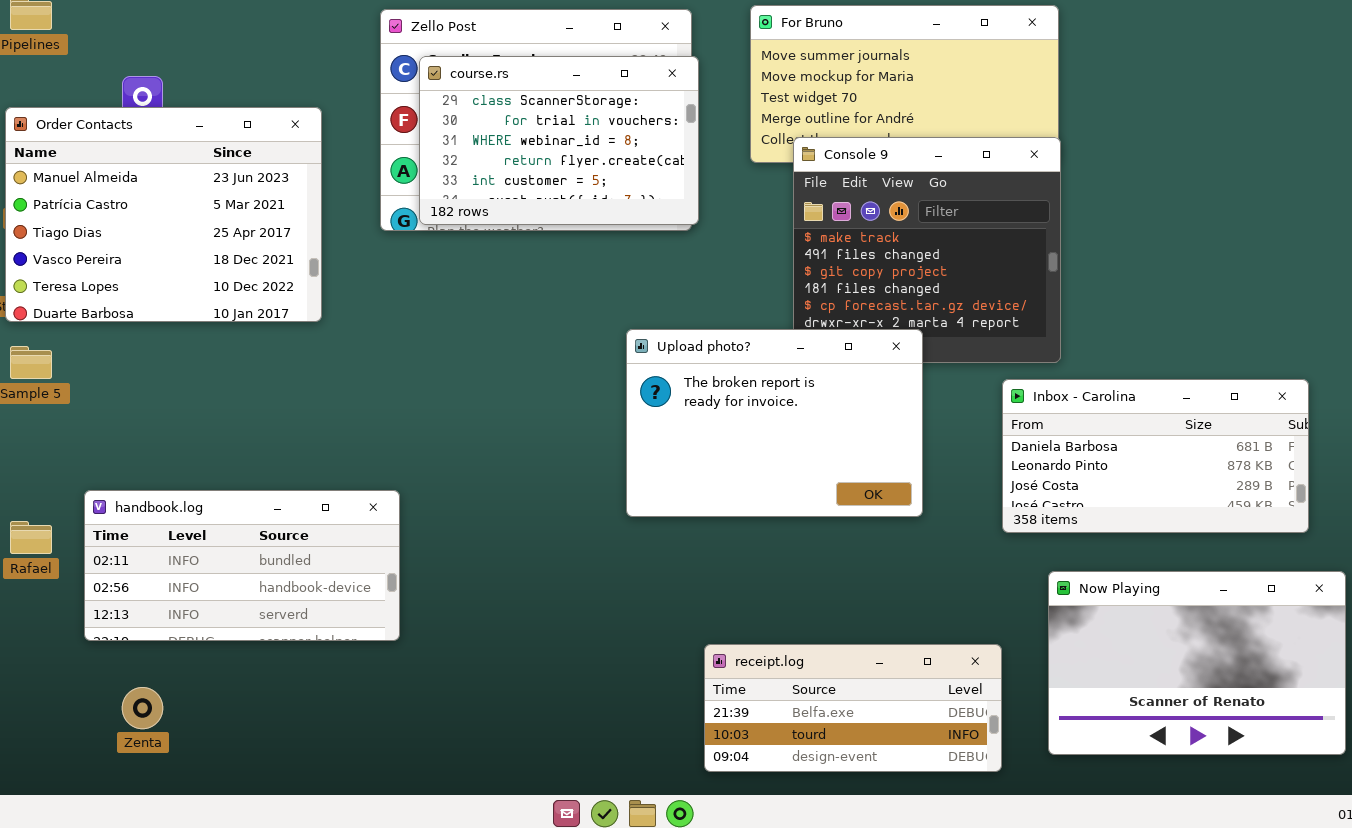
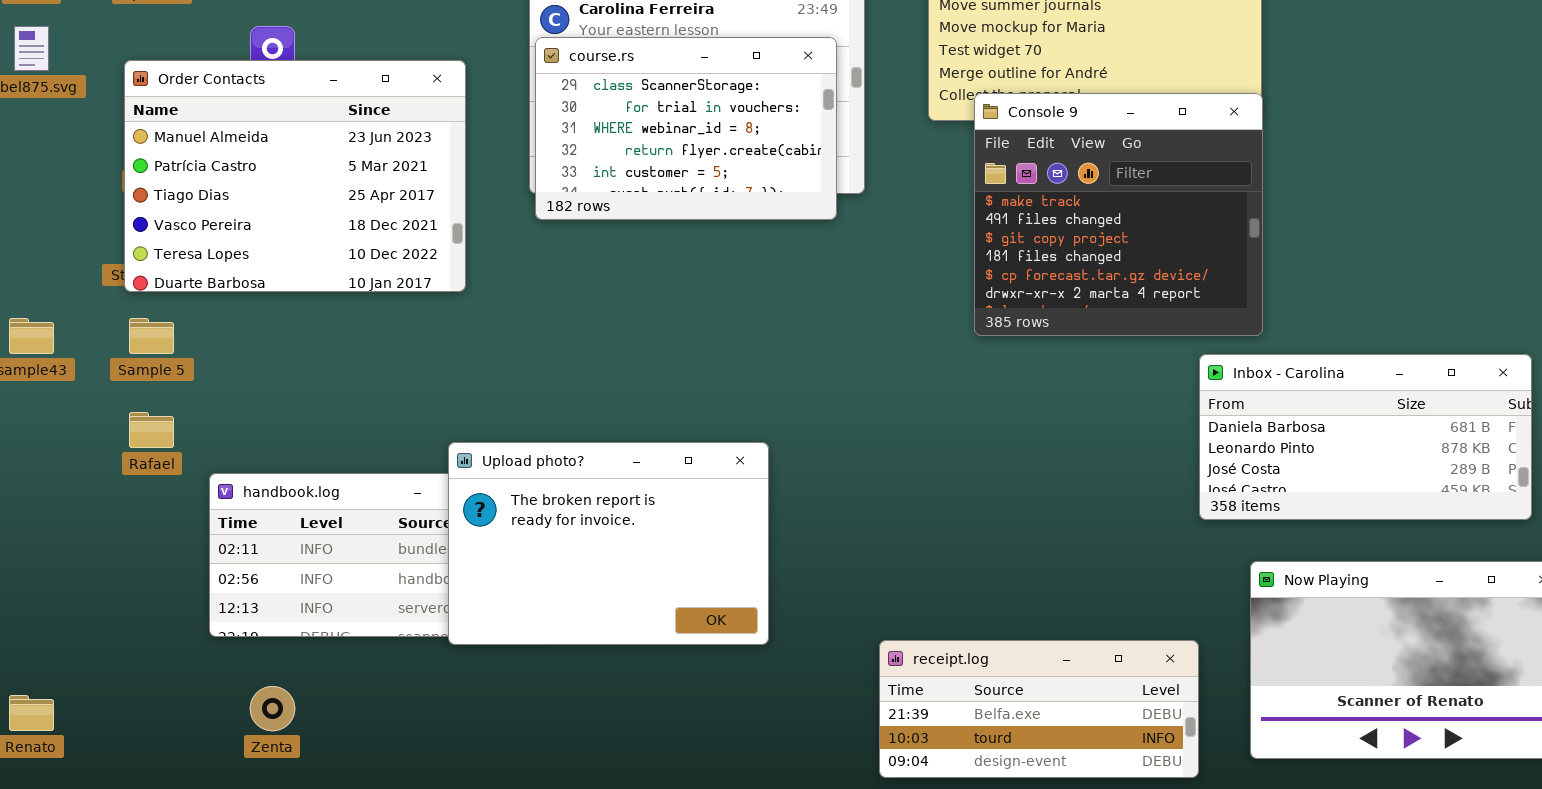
course.rs: [419,56,699,225] -> [535,37,837,220], moved
Upload photo?: [626,329,923,517] -> [448,442,769,645], moved
Rafael: [10,521,52,554] -> [129,412,174,448], moved

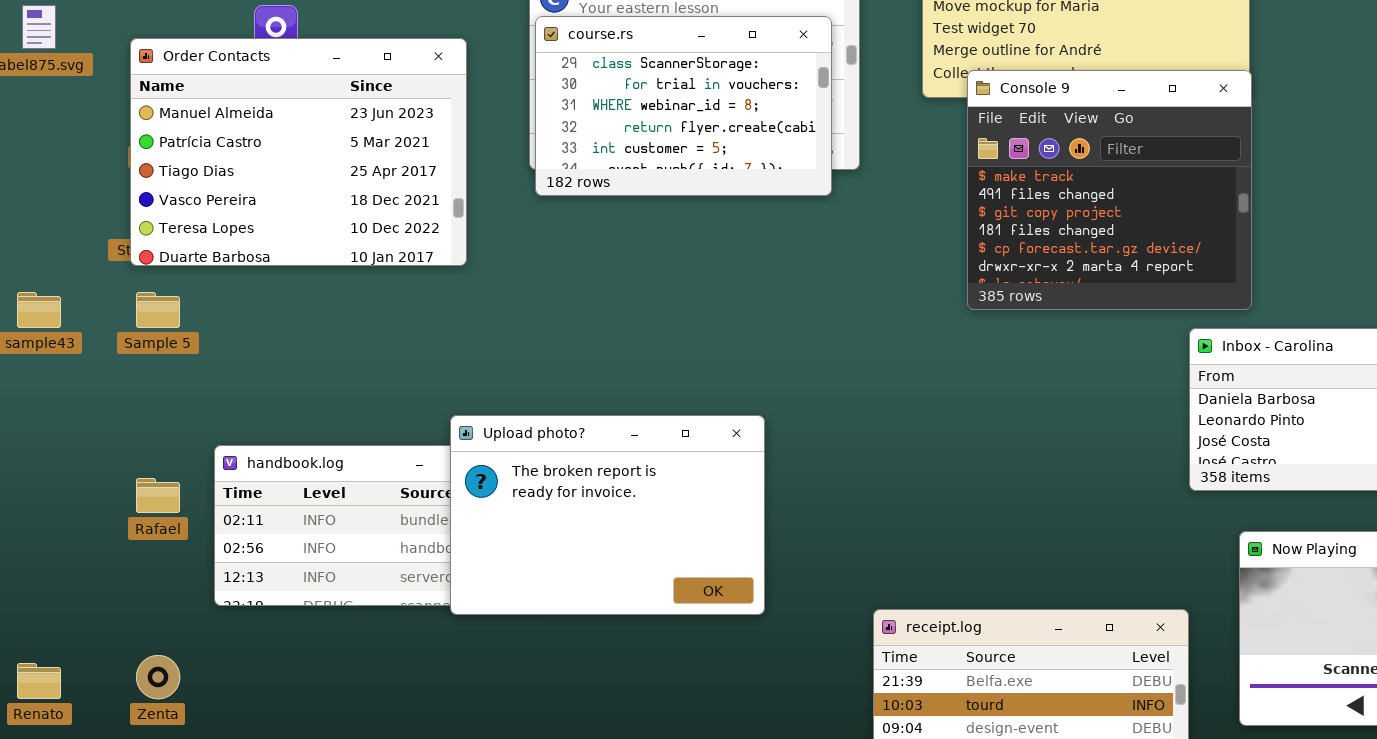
Rafael: [129,412,174,448] -> [136,478,180,513], moved
Zenta: [250,686,295,731] -> [136,655,180,699], moved

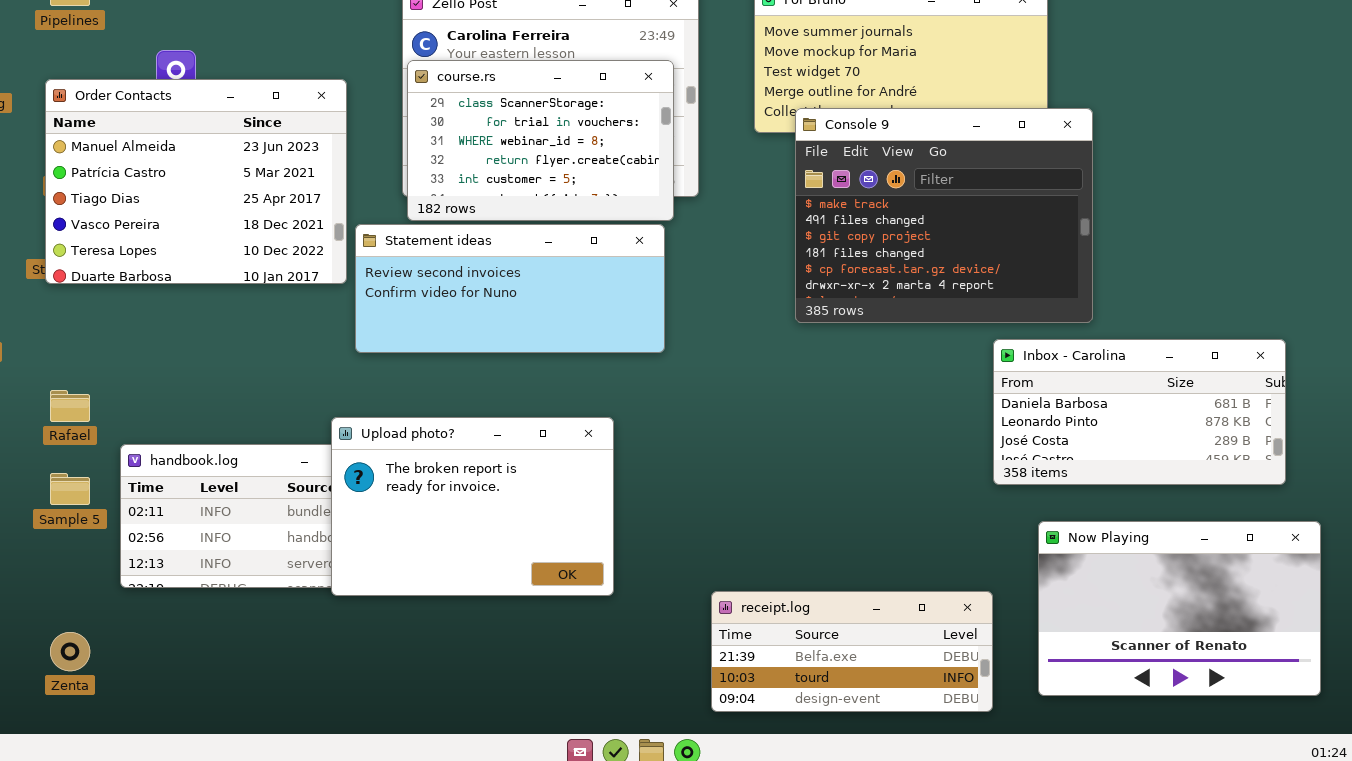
Console 9: [967,70,1252,310] -> [795,108,1093,323], resized
Statement ideas: none -> [355,224,665,353], opened
Sample 5: [136,292,180,328] -> [50,473,90,505], moved
Rafael: [136,478,180,513] -> [50,390,90,422], moved

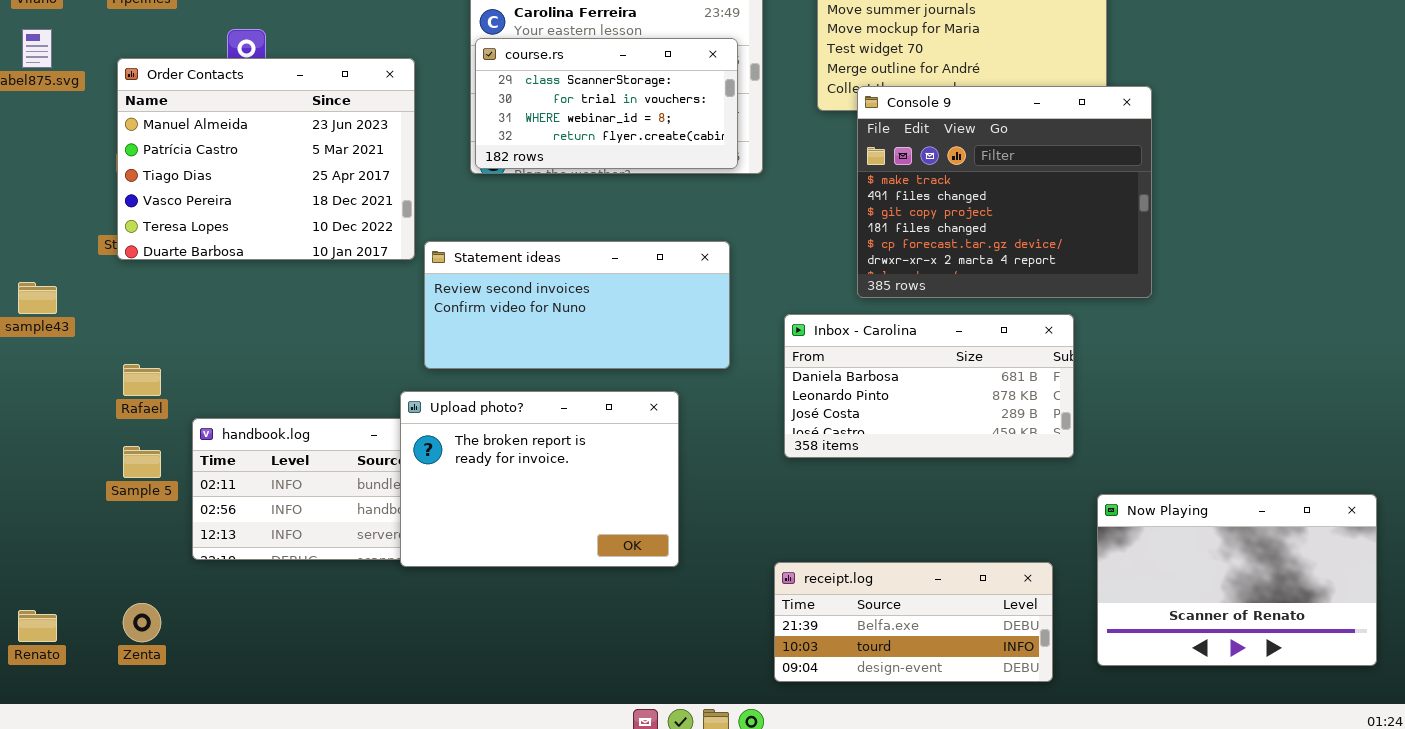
course.rs: [407,60,674,221] -> [475,38,738,169], resized
Statement ideas: [355,224,665,353] -> [424,241,730,369], moved
Inbox - Carolina: [993,339,1286,485] -> [784,314,1074,458], moved

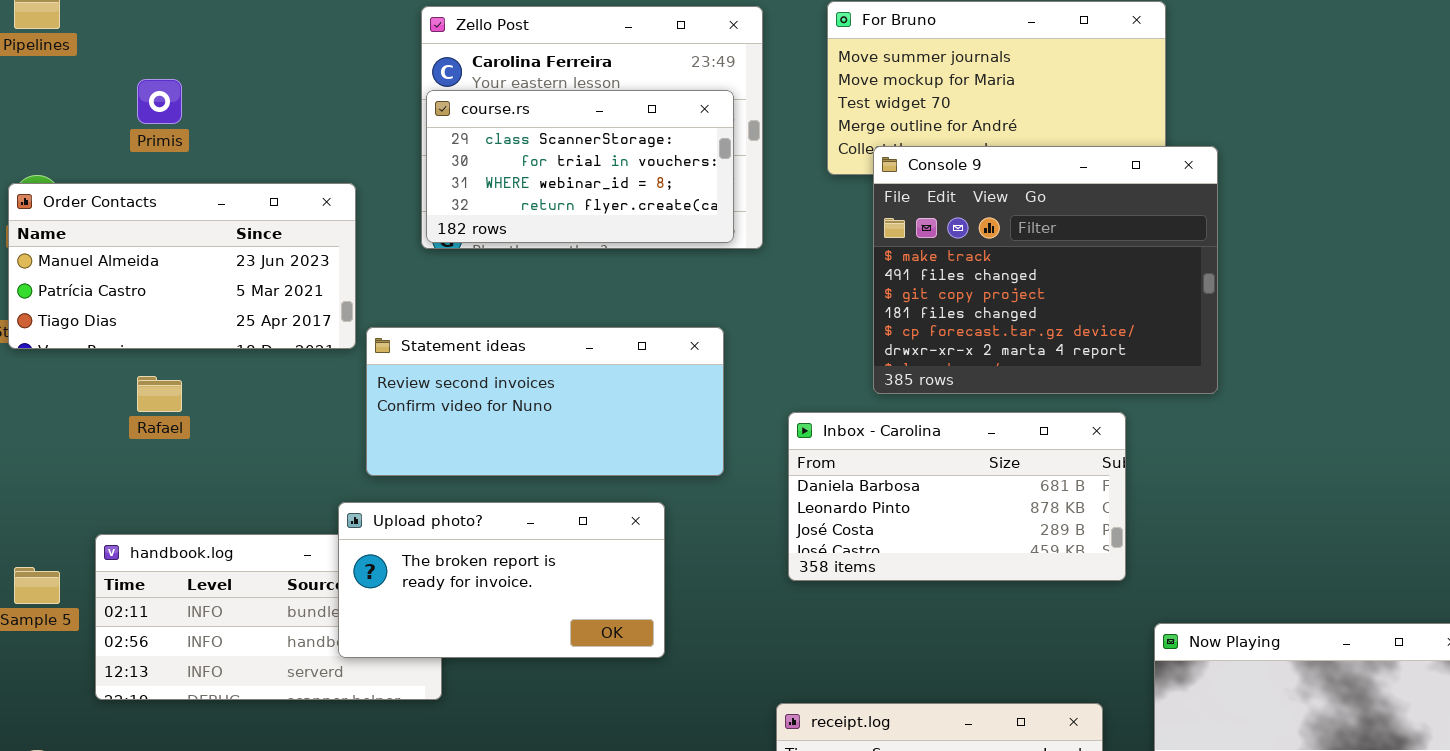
Order Contacts: [117,58,415,260] -> [8,183,356,349], resized
Rafael: [123,364,161,396] -> [137,376,182,412], moved
Upload photo?: [400,391,679,567] -> [338,502,665,658], resized

